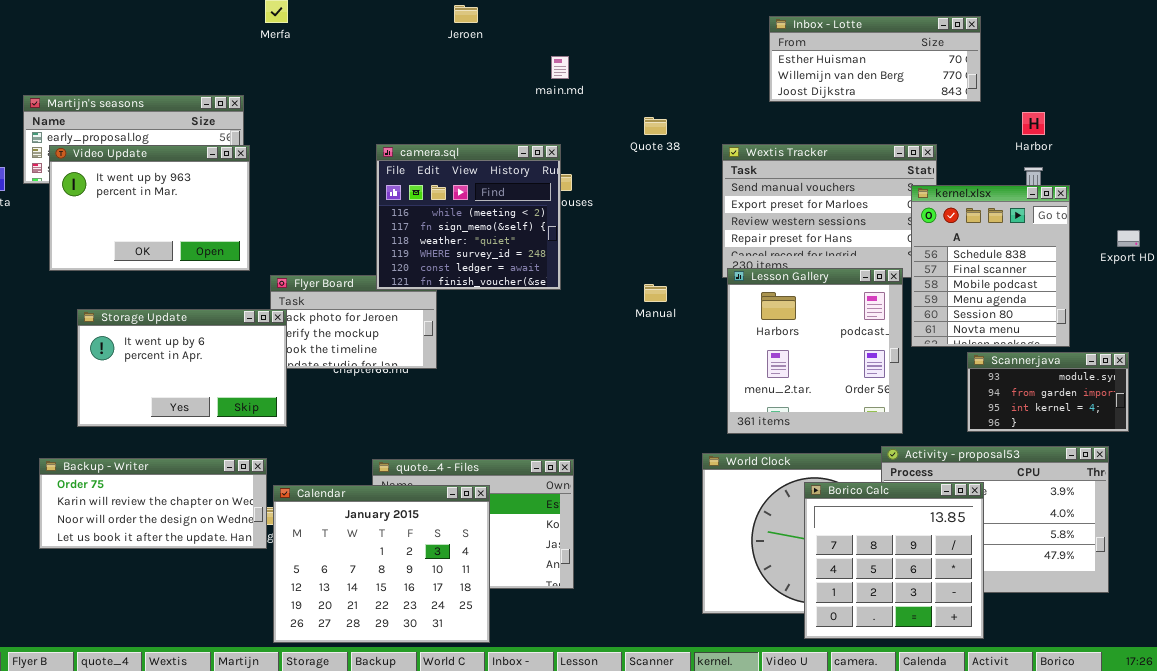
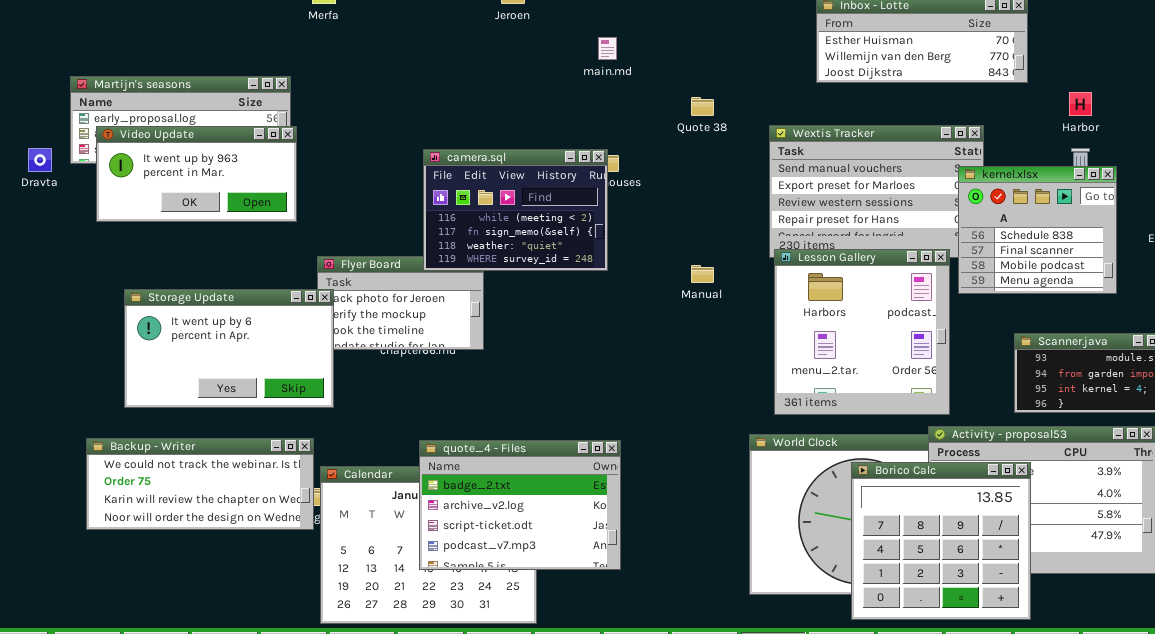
camera.sql: [376,144,561,290] -> [423,149,608,271], resized
Video Update: [49,145,250,271] -> [96,126,297,222], resized
kernel.xlsx: [911,185,1070,347] -> [958,166,1117,294], resized
Backup - Writer: [39,458,267,549] -> [86,438,314,530], scrolled up 1 row
quote_4 - Files: [372,459,574,589] -> [419,440,621,570], raised

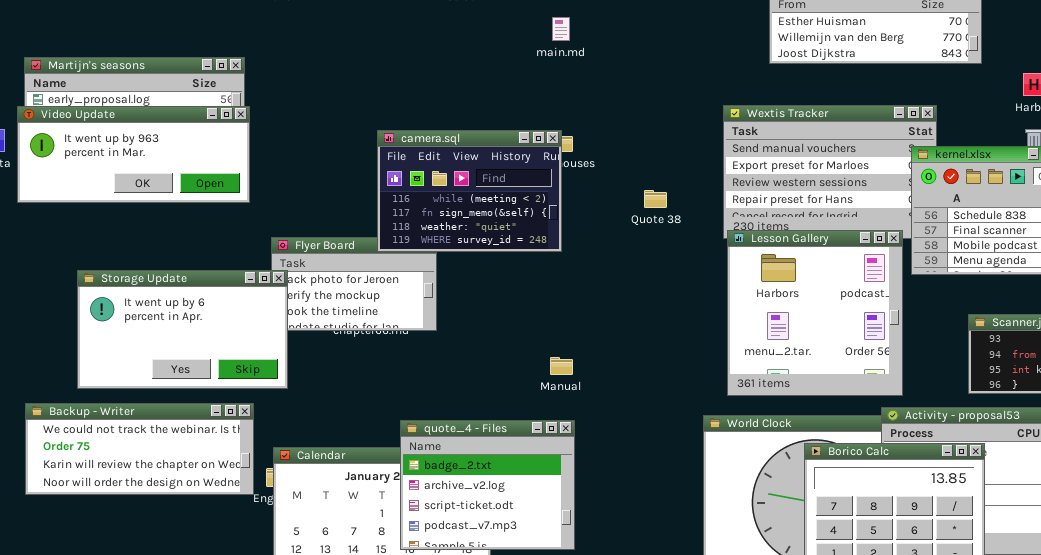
Quote 38: [691,97,714,116] -> [644,190,667,208], moved
Video Update: [96,126,297,222] -> [17,106,250,203], resized
Manual: [691,265,714,283] -> [550,357,573,375], moved
Backup - Writer: [86,438,314,530] -> [25,403,254,495], moved
quote_4 - Files: [419,440,621,570] -> [400,420,575,550], resized

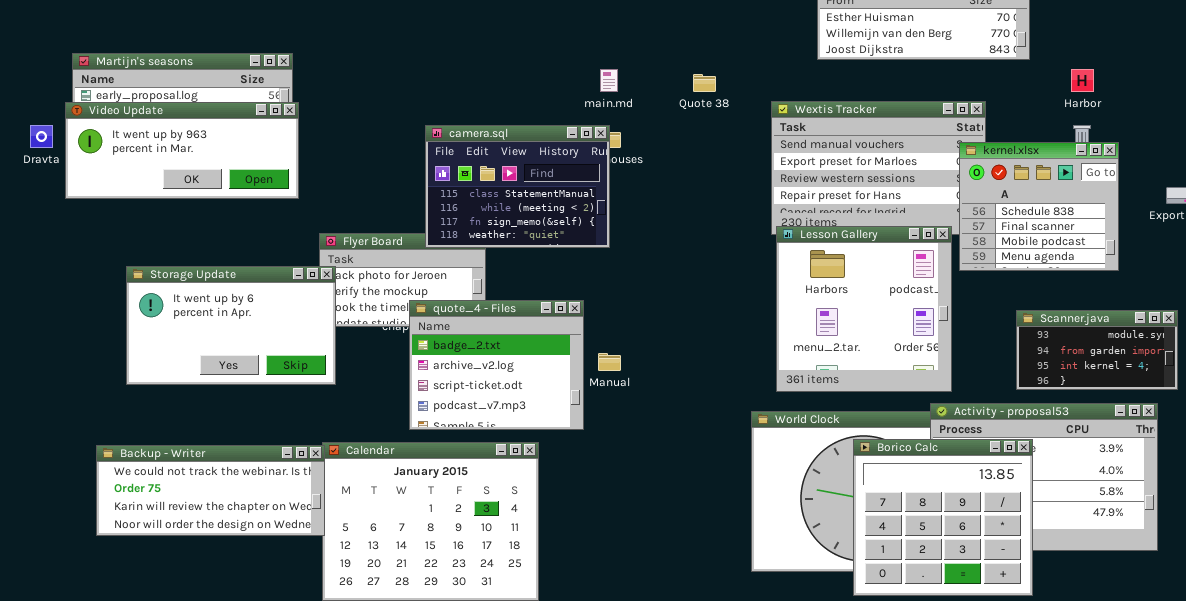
main.md: [552,17,570,41] -> [600,69,618,92], moved
camera.sql: [377,130,562,252] -> [425,125,610,248], scrolled up 1 row
Quote 38: [644,190,667,208] -> [693,74,716,92], moved
Backup - Writer: [25,403,254,495] -> [96,445,325,536], moved
quote_4 - Files: [400,420,575,550] -> [409,300,584,430], moved

